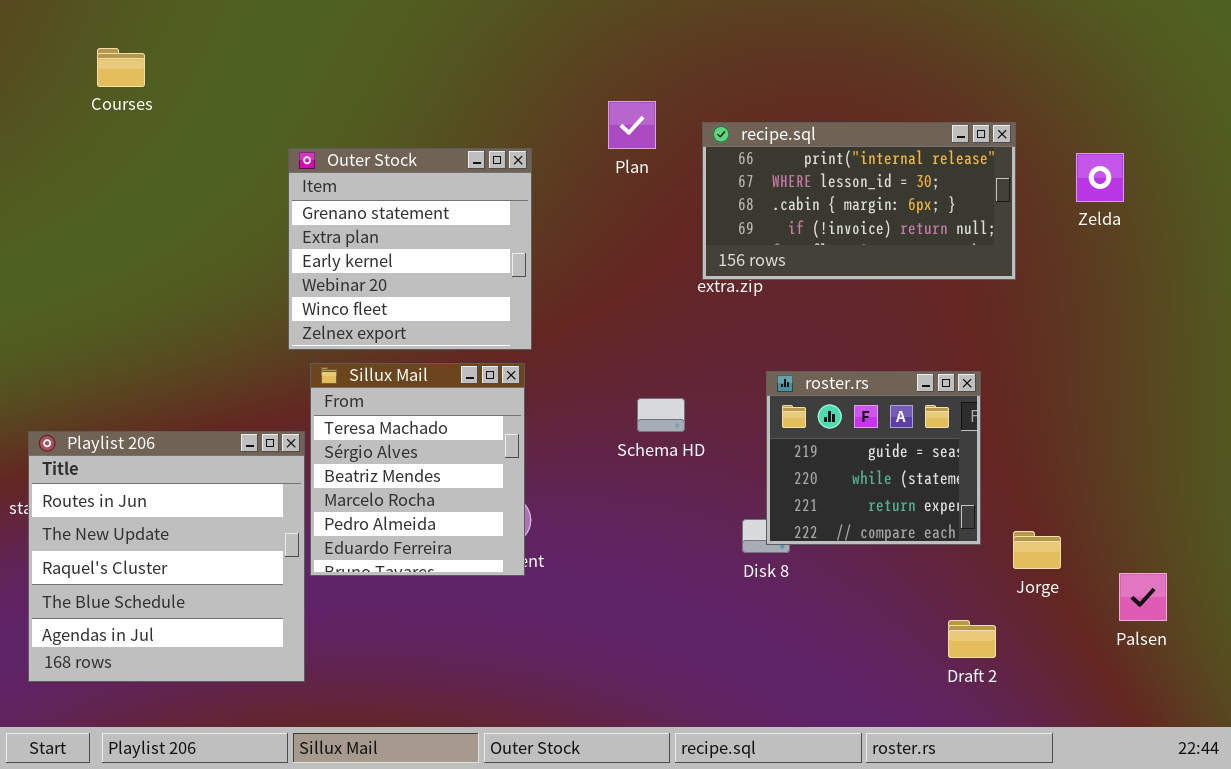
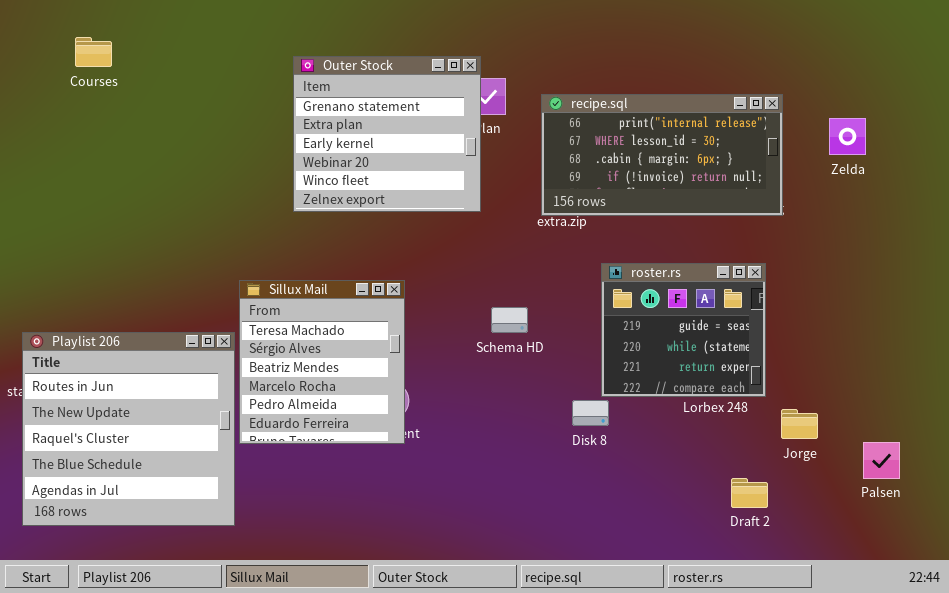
Outer Stock: [288,148,532,350] -> [293,56,481,212], moved
roster.rs: [766,371,981,545] -> [601,263,766,397], moved

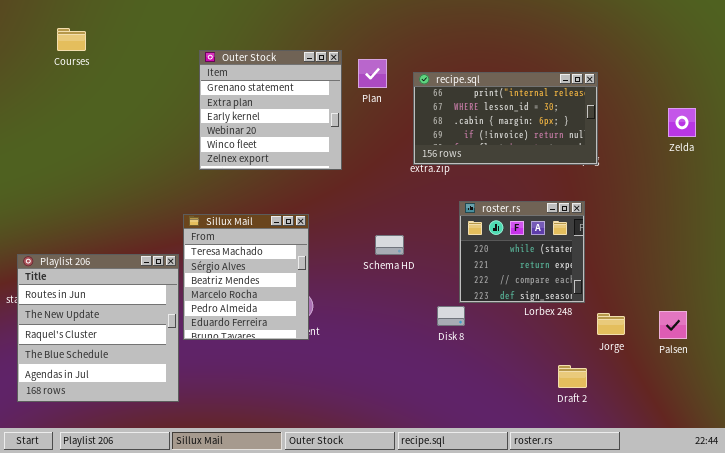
Outer Stock: [293,56,481,212] -> [199,50,342,170], moved
Zelda: [829,118,866,155] -> [668,108,696,137], moved
roster.rs: [601,263,766,397] -> [459,201,585,303], scrolled down 1 row
Palsen: [863,442,900,479] -> [659,311,687,339], moved

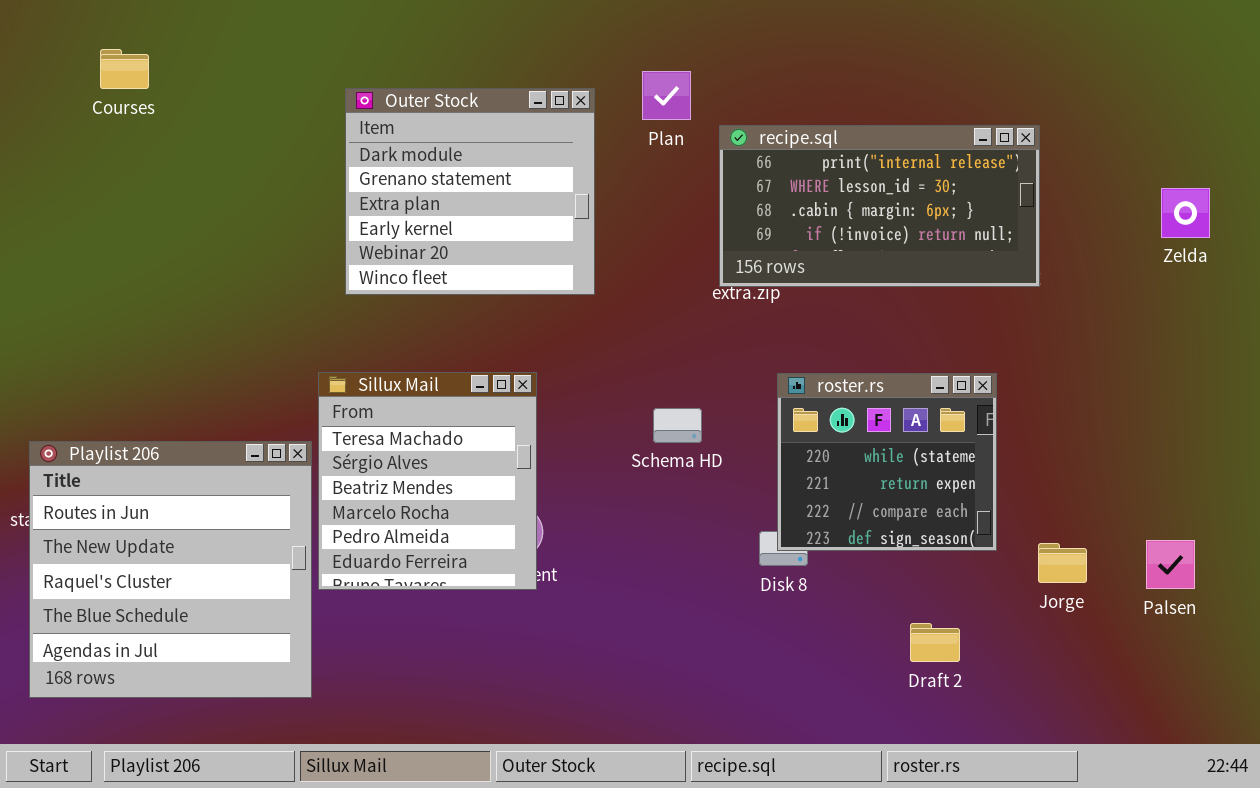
Outer Stock: [199,50,342,170] -> [345,88,595,295], scrolled up 1 row
Plan: [358,59,387,88] -> [642,71,691,120], moved
roster.rs: [459,201,585,303] -> [777,373,997,551], moved
Draft 2: [558,365,587,388] -> [910,623,960,662], moved

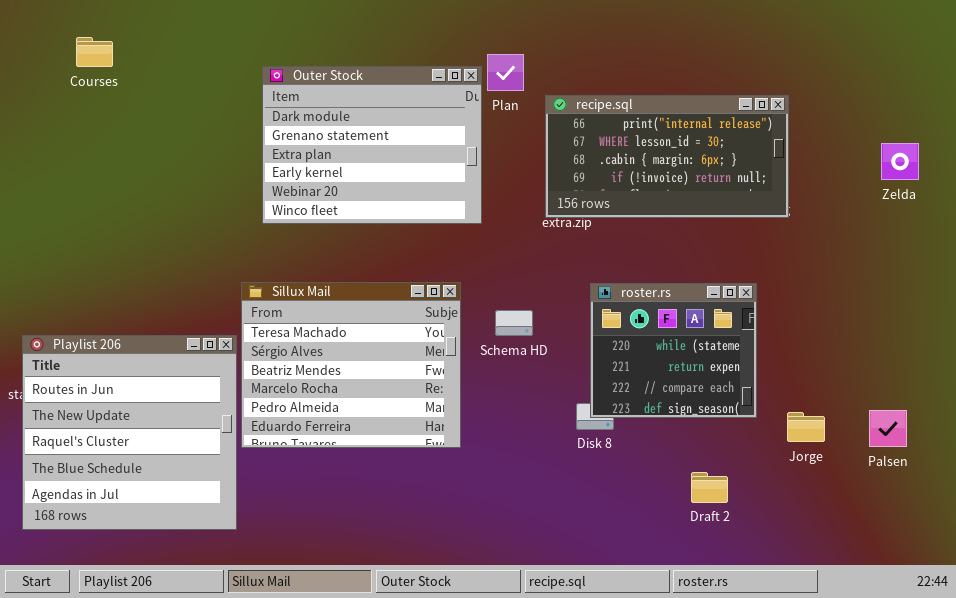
Outer Stock: [345,88,595,295] -> [262,66,482,224], resized
Sillux Mail: [318,372,537,590] -> [241,282,461,448], resized

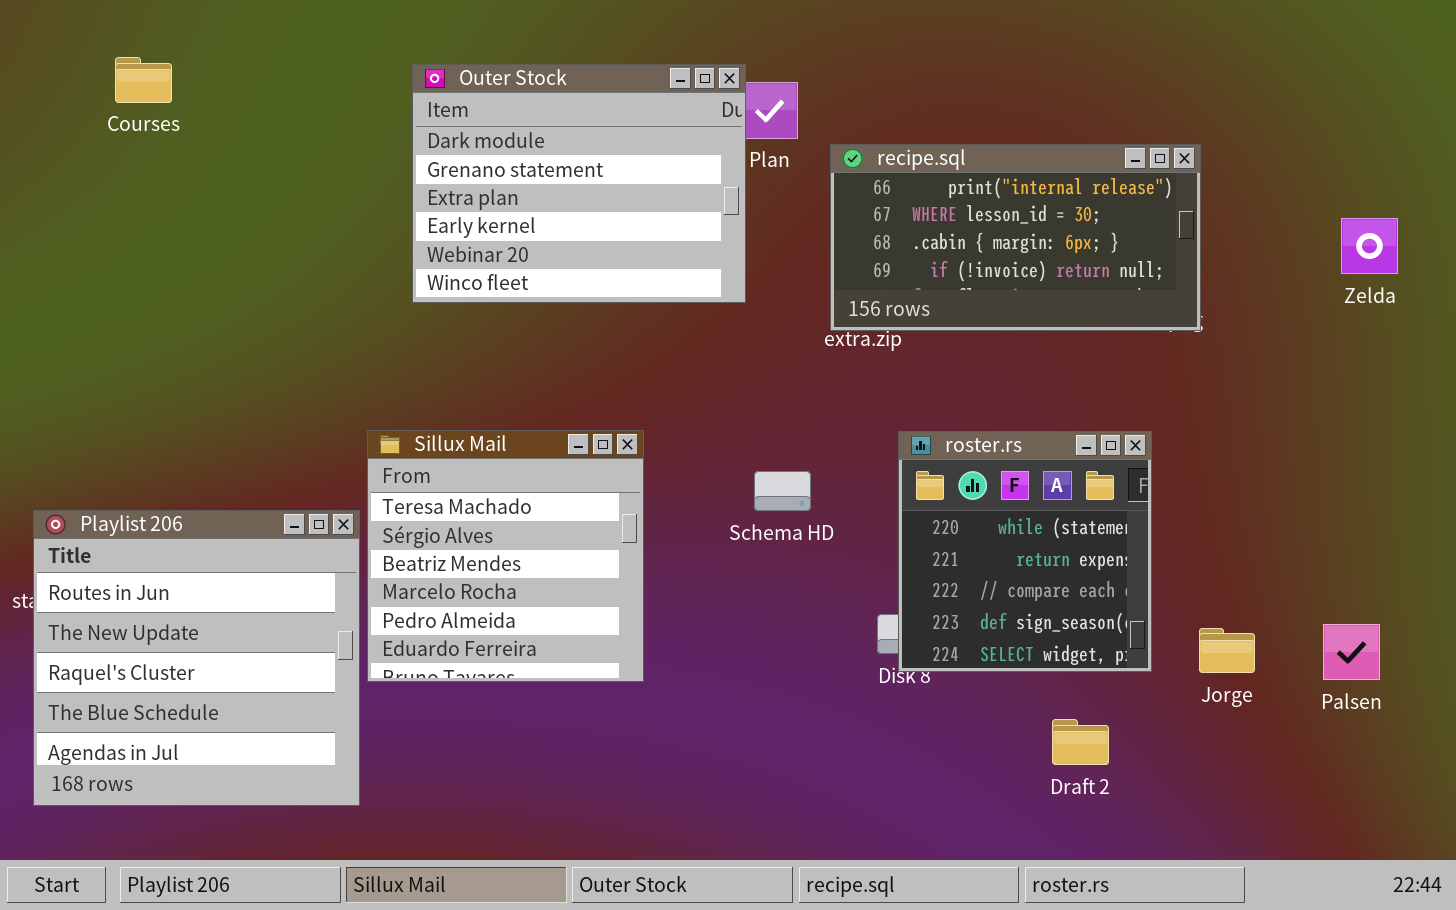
Outer Stock: [262,66,482,224] -> [412,64,746,303], moved
Sillux Mail: [241,282,461,448] -> [367,430,644,682], resized
roster.rs: [590,283,757,418] -> [898,431,1152,672], resized

